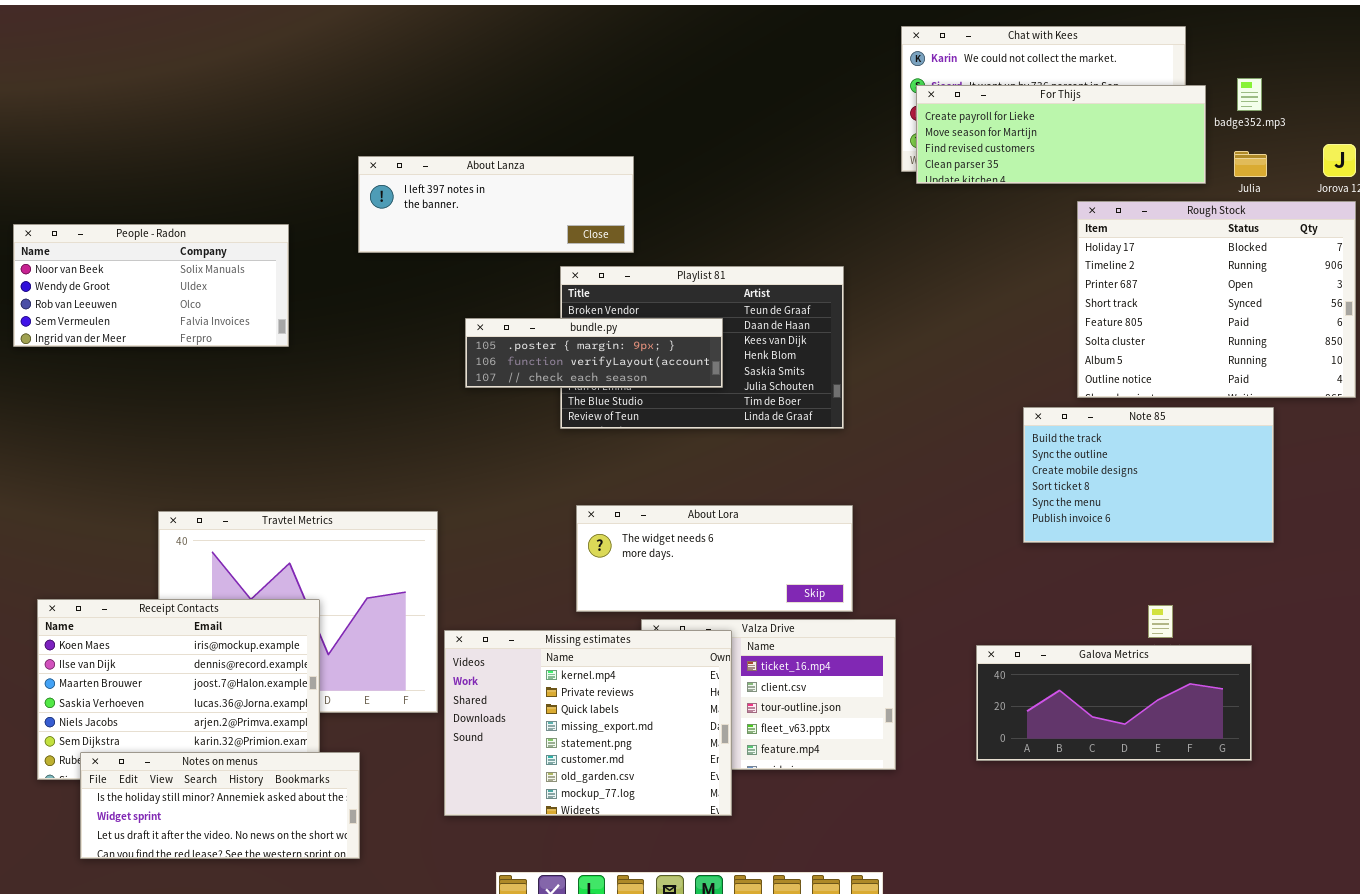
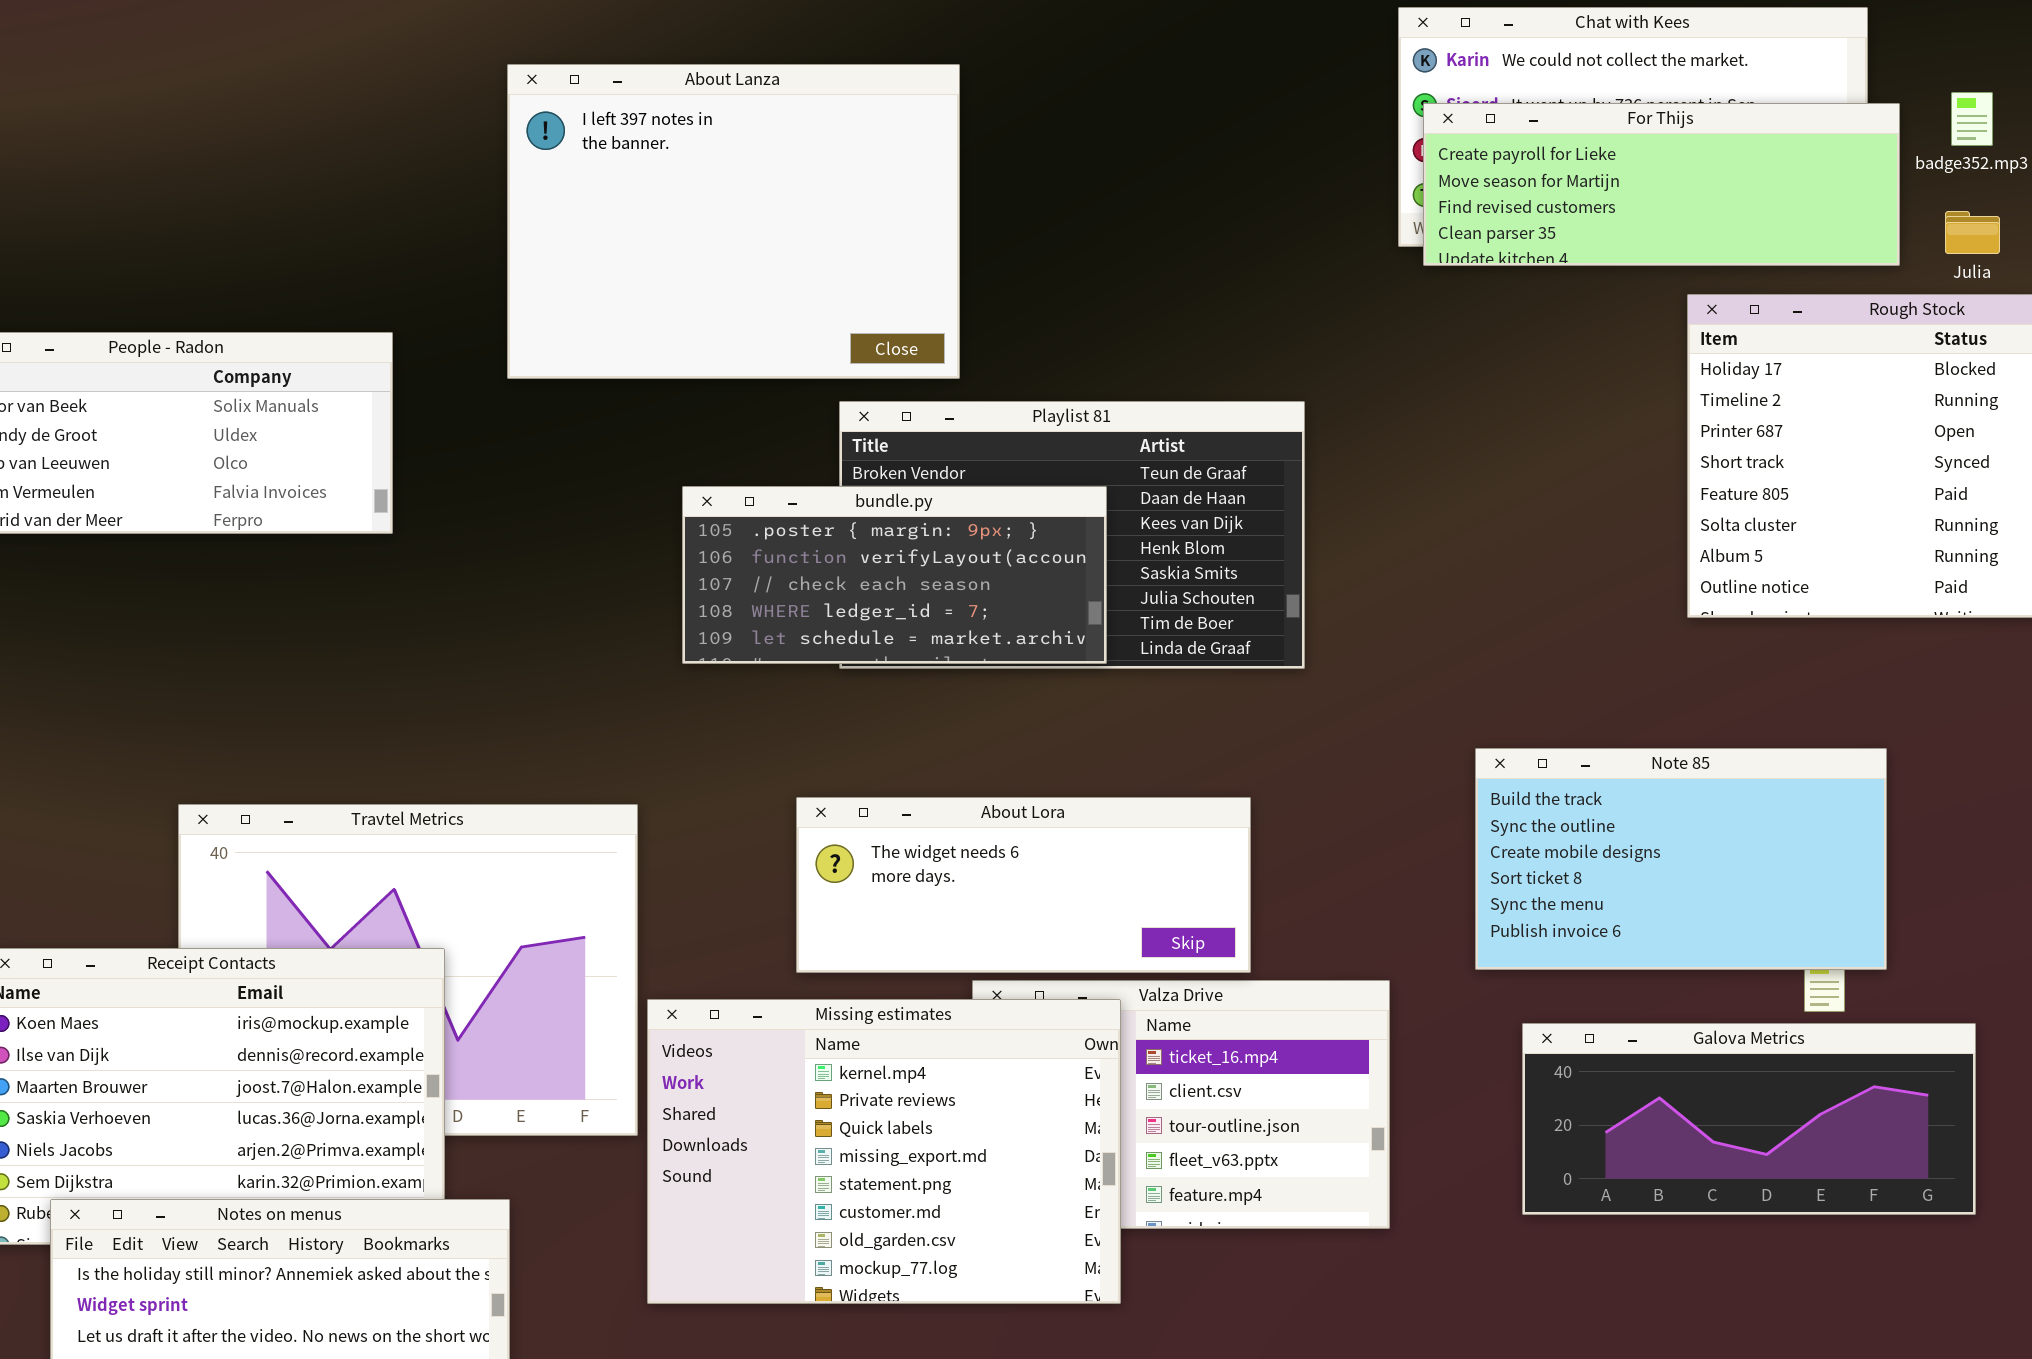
About Lanza: [358,156,634,253] -> [507,64,960,379], resized
bundle.py: [465,318,723,388] -> [682,486,1107,664], resized
Note 85: [1023,407,1274,543] -> [1475,748,1887,970], moved
About Lora: [576,505,853,612] -> [796,797,1251,973], moved

